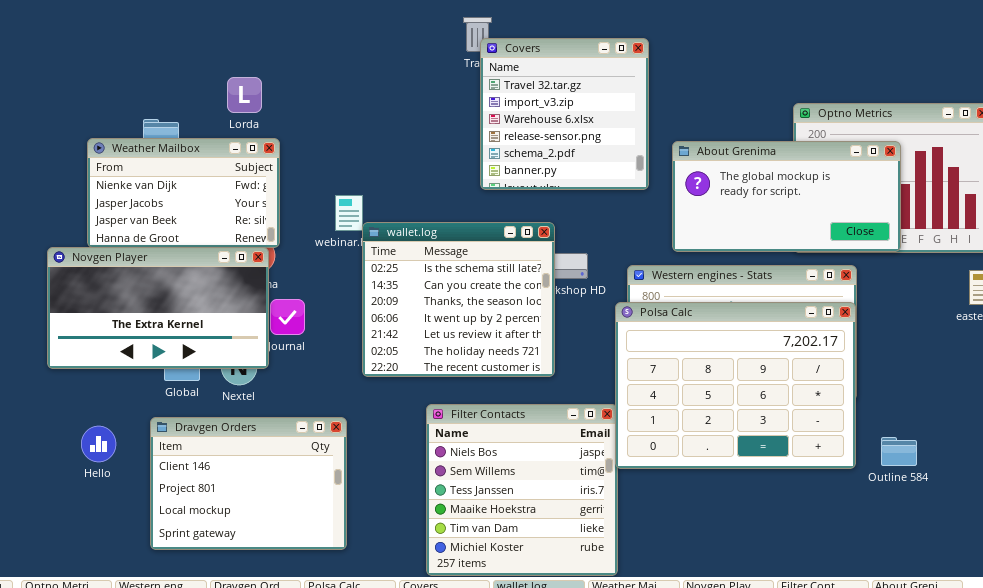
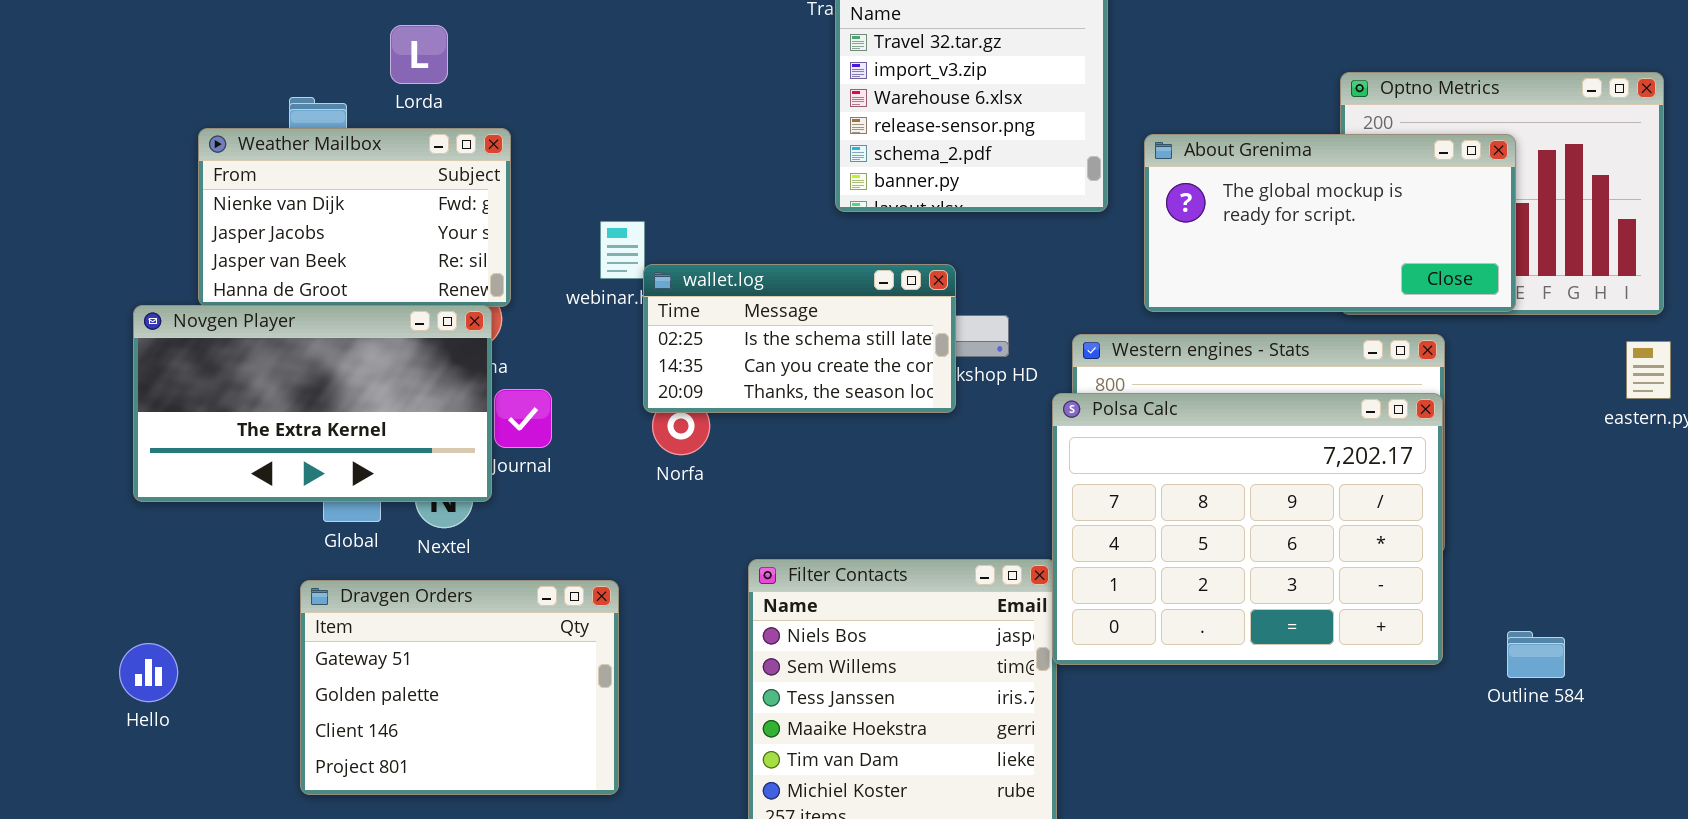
Lorda: [227,77,262,113] -> [390,25,448,84], moved
wallet.log: [362,222,555,377] -> [643,264,956,413], resized
Dravgen Orders: [150,417,347,550] -> [300,580,619,795], scrolled up 2 rows
Hello: [81,426,116,462] -> [119,643,178,702], moved
Outline 584: [881,437,917,466] -> [1507,631,1565,678], moved

